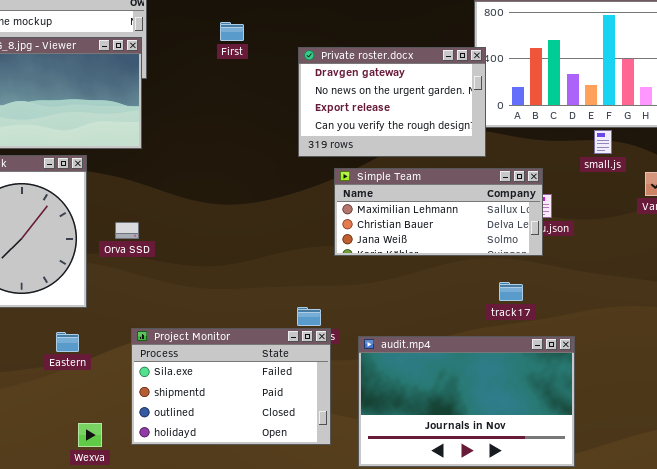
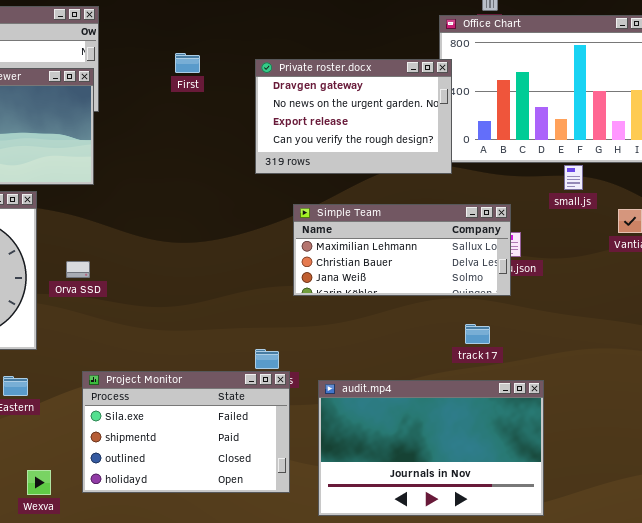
Private roster.docx: [298,47,486,157] -> [255,59,452,174], moved

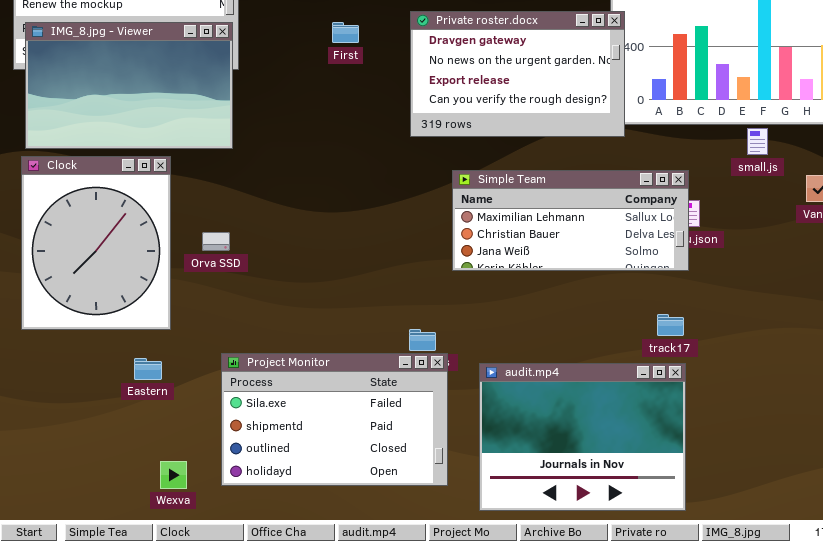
First: [175,53,200,73] -> [332,22,359,43], moved
track17: [465,324,490,344] -> [657,314,684,336], moved
audit.mp4: [318,380,544,516] -> [479,363,686,511], resized

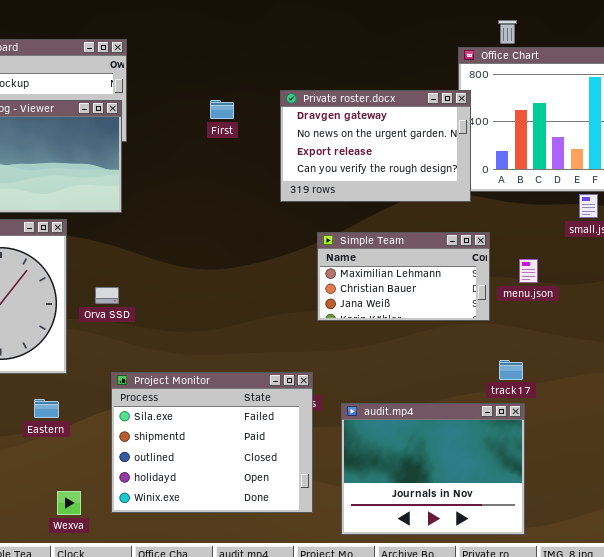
Simple Team: [452,170,689,271] -> [317,232,490,321], resized
Project Monitor: [221,353,448,486] -> [111,372,313,513], resized

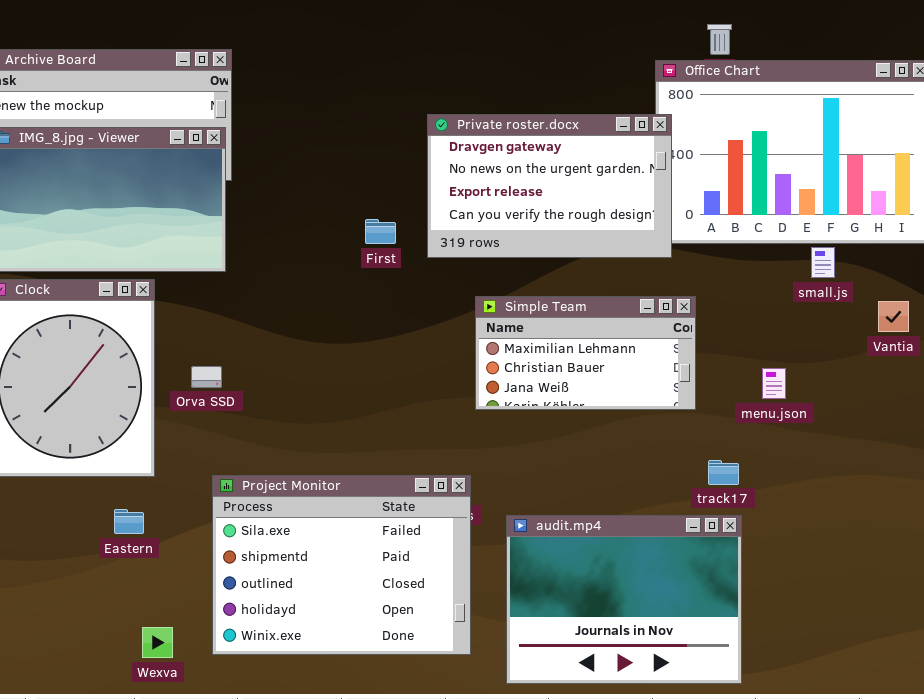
First: [210,100,234,119] -> [365,219,396,244], moved
menu.json: [519,259,538,283] -> [762,368,786,399], moved

